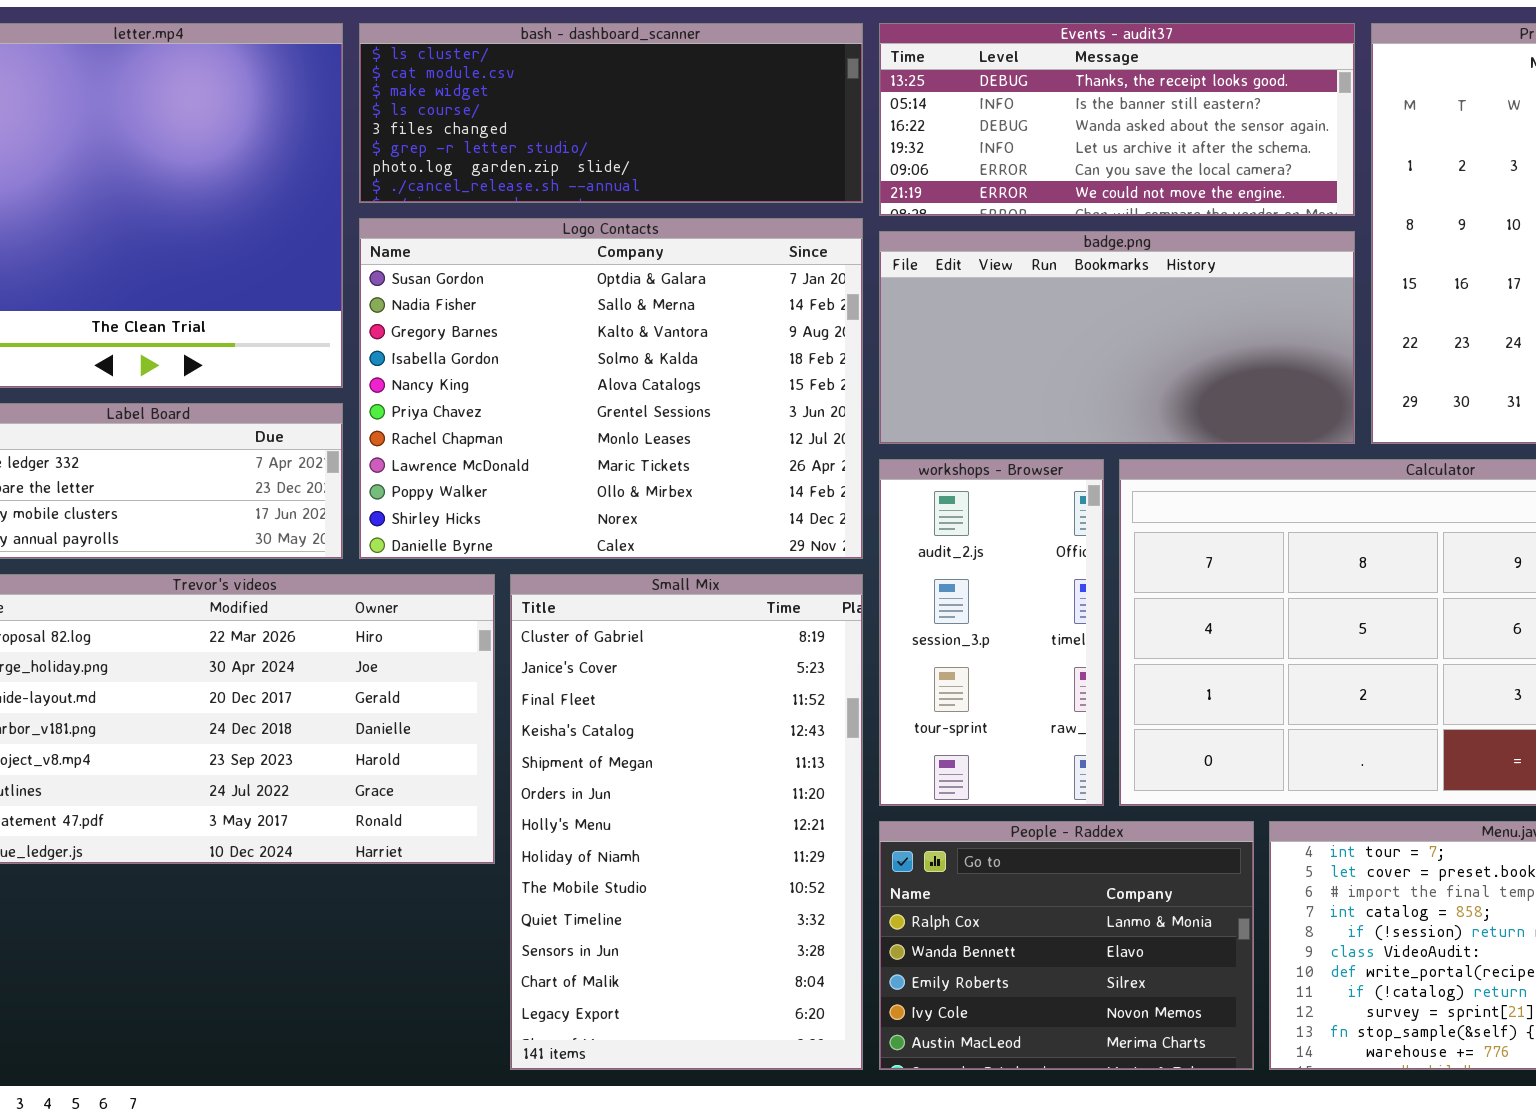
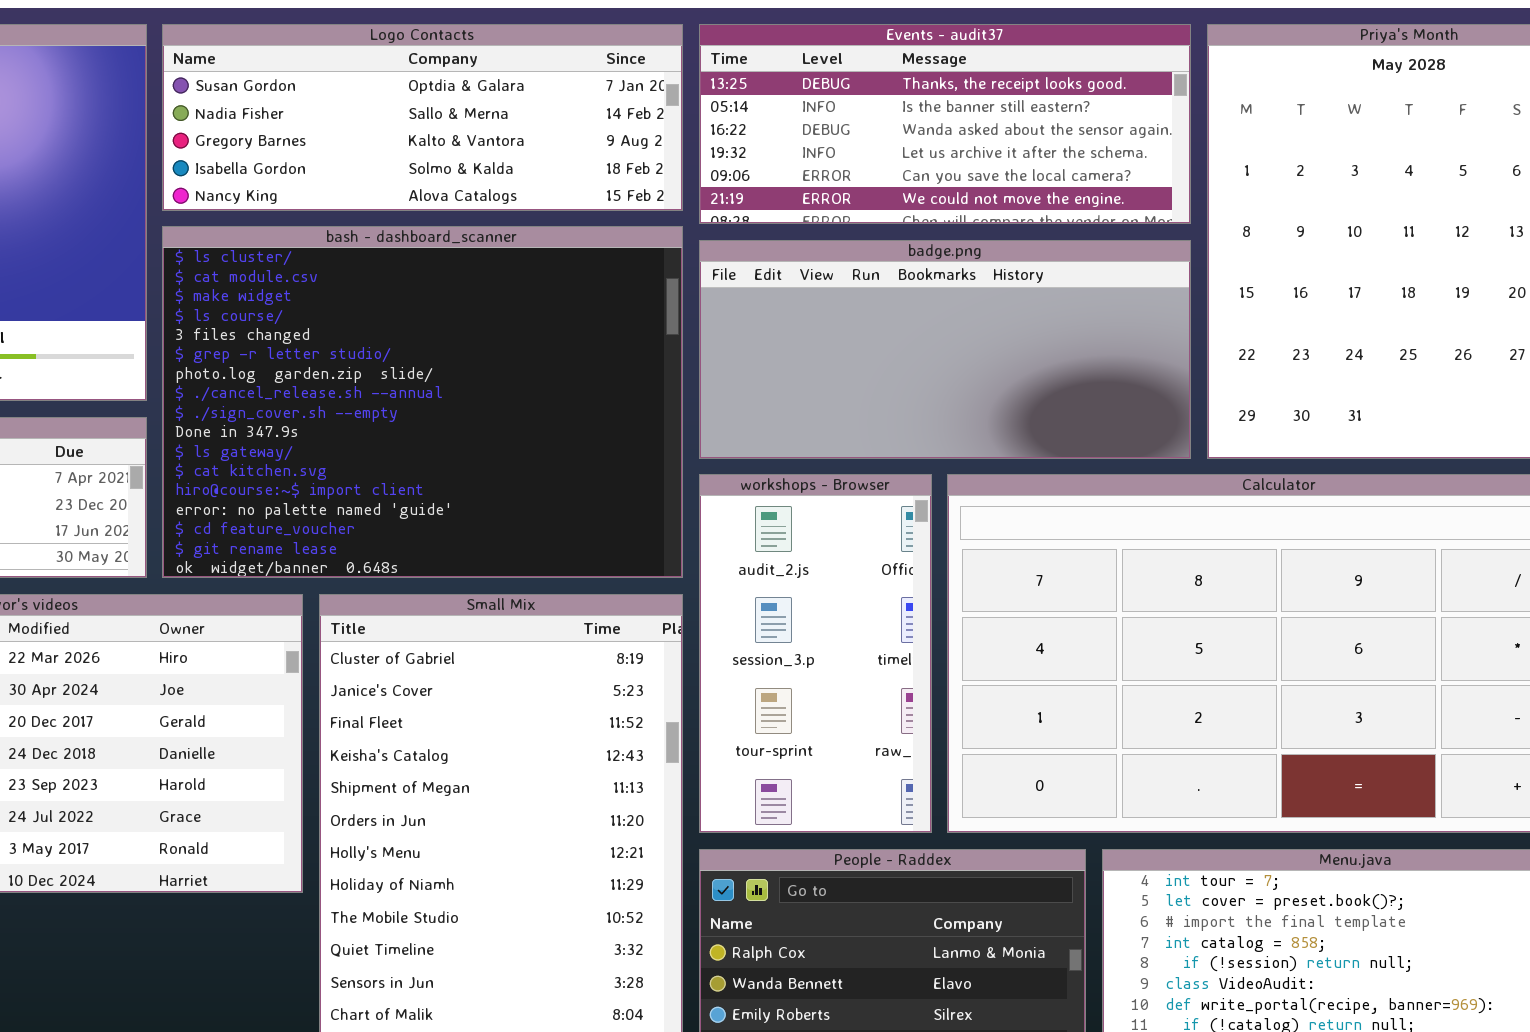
bash - dashboard_scanner: [359,23,863,203] -> [162,226,683,578], moved, resized
Logo Contacts: [359,218,863,559] -> [162,24,683,211], moved, resized

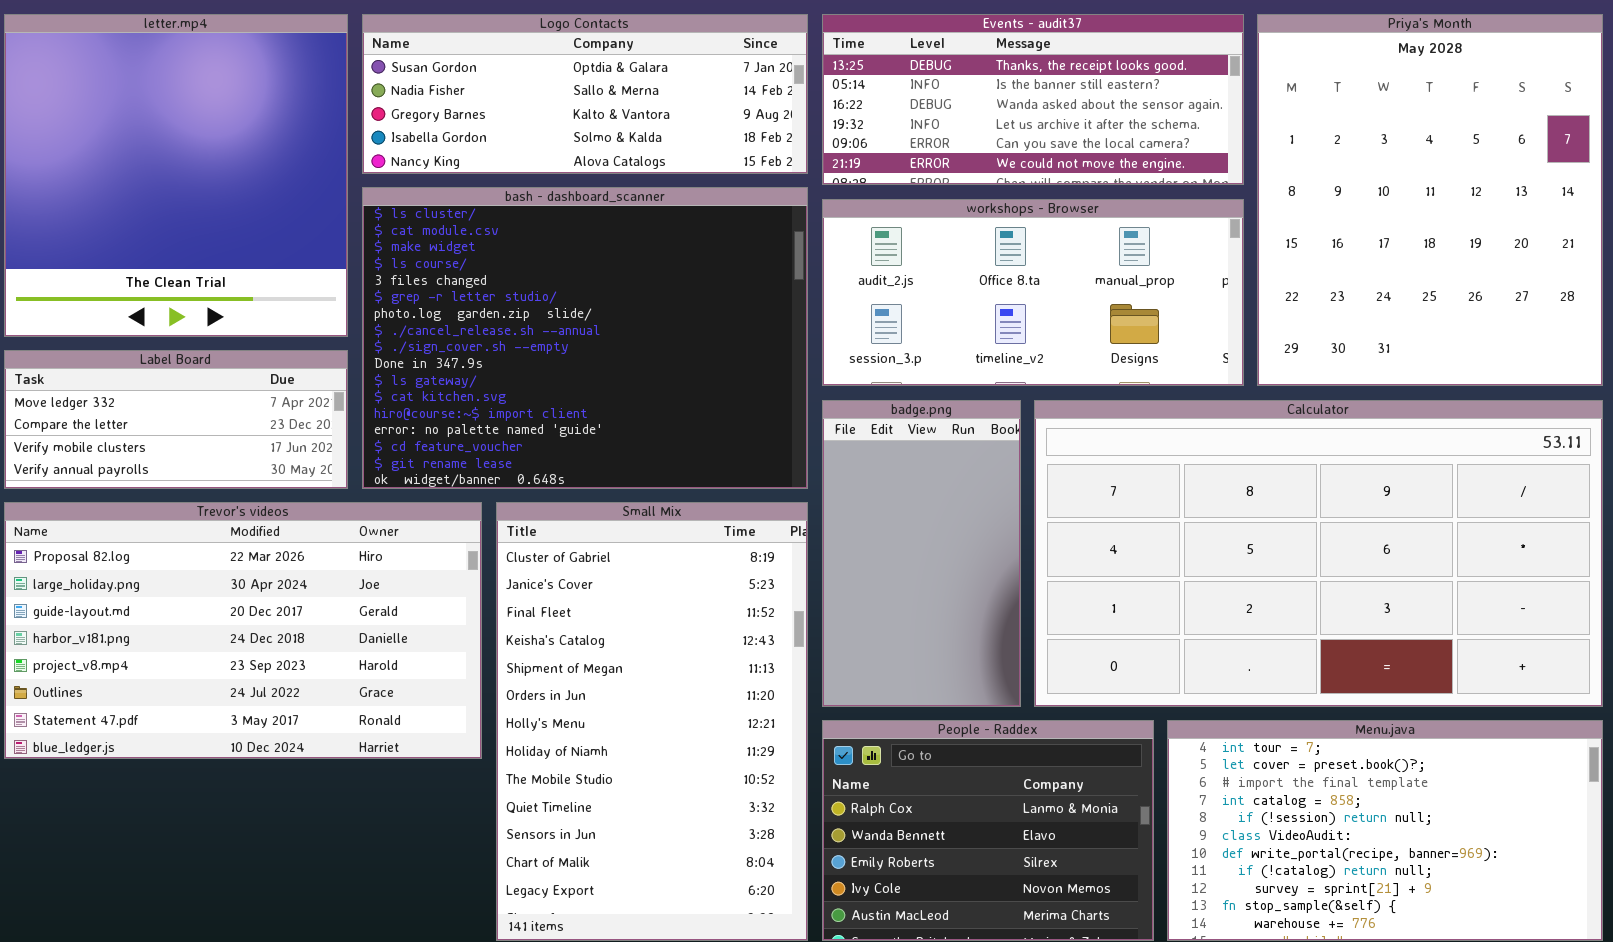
badge.png: [699,240,1191,459] -> [822,400,1021,707], moved, resized
workshops - Browser: [699,474,932,833] -> [822,199,1244,386], moved, resized

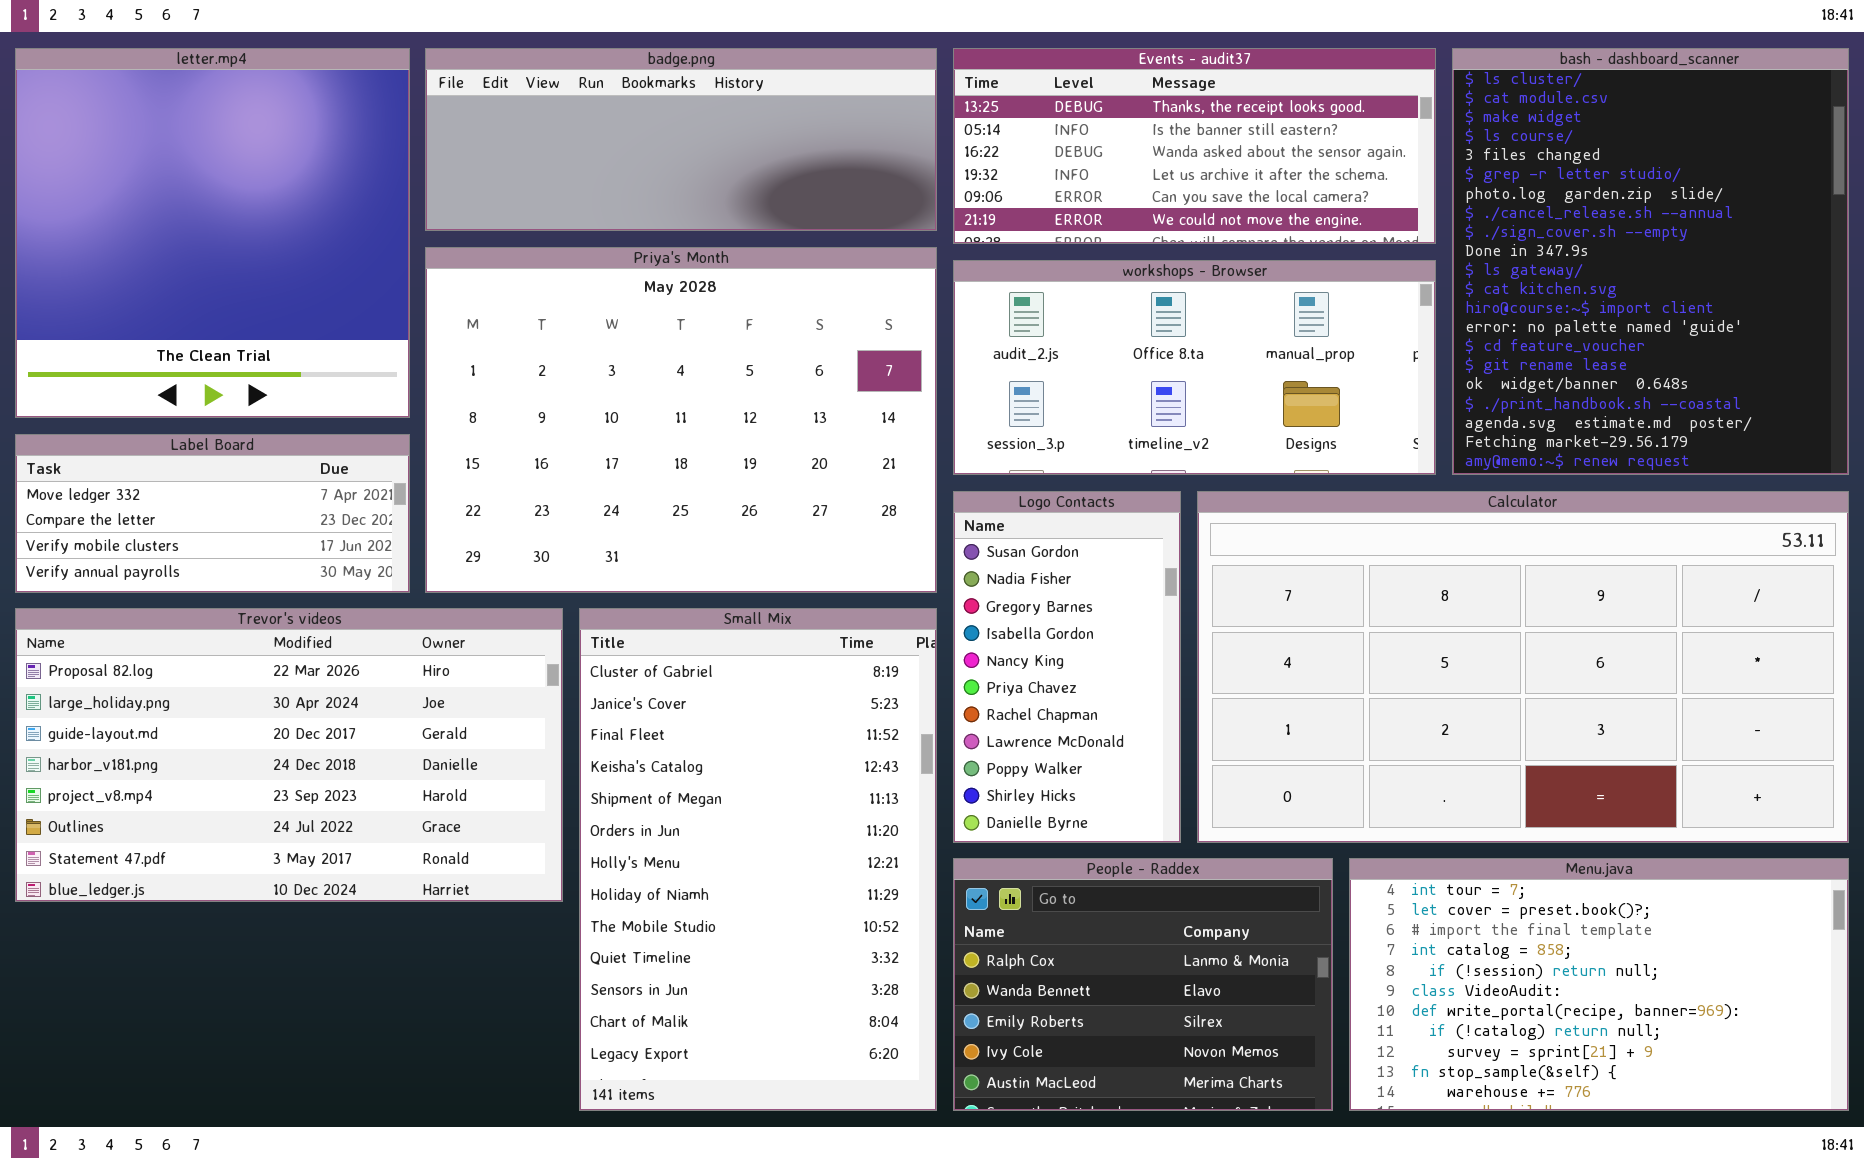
Logo Contacts: [362,14,808,174] -> [953,491,1181,843], moved, resized
Priya's Month: [1257,14,1603,386] -> [425,247,937,593], moved, resized
bash - dashboard_scanner: [362,187,808,489] -> [1452,48,1849,475], moved, resized
badge.png: [822,400,1021,707] -> [425,48,937,231], moved, resized

